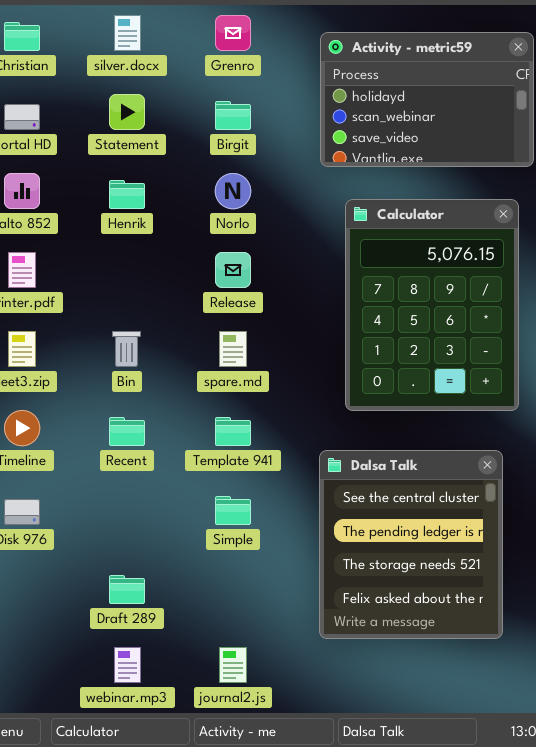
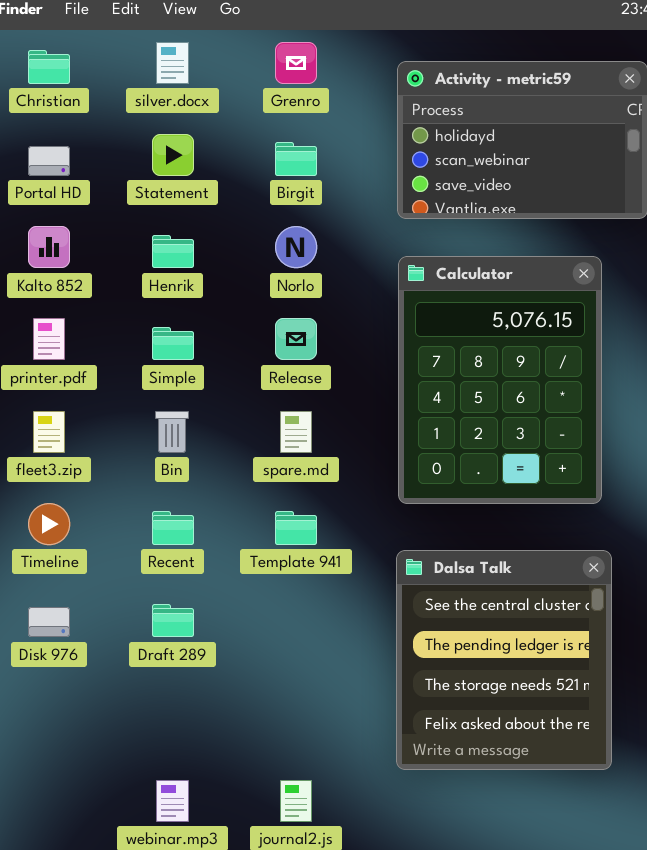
Calculator: [345,199,519,411] -> [398,256,602,504], moved
Simple: [215,496,251,525] -> [152,327,194,360], moved
Draft 289: [109,575,145,604] -> [152,604,194,637], moved

